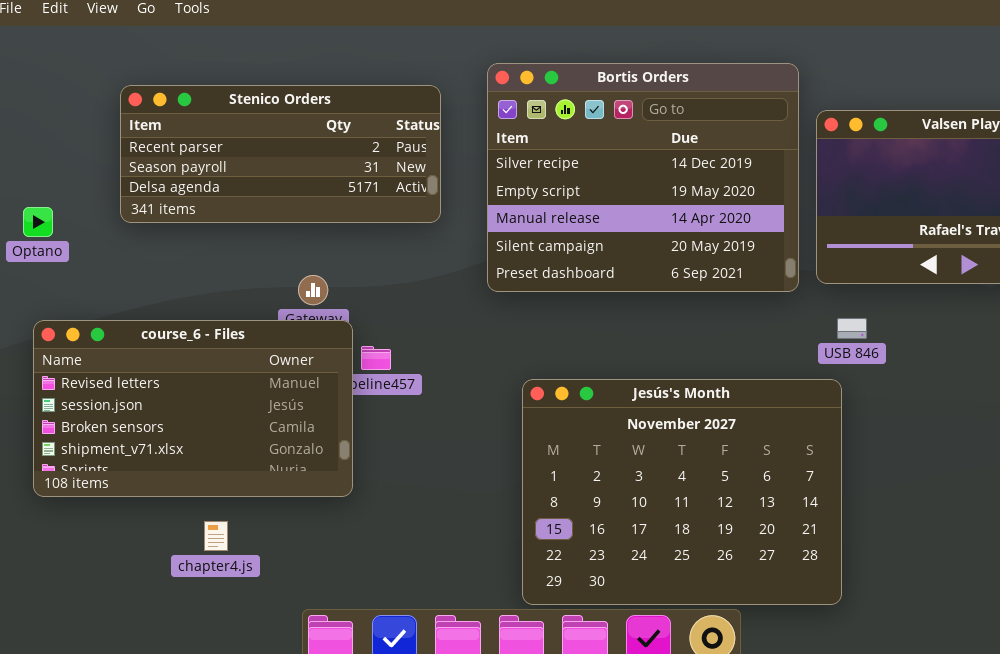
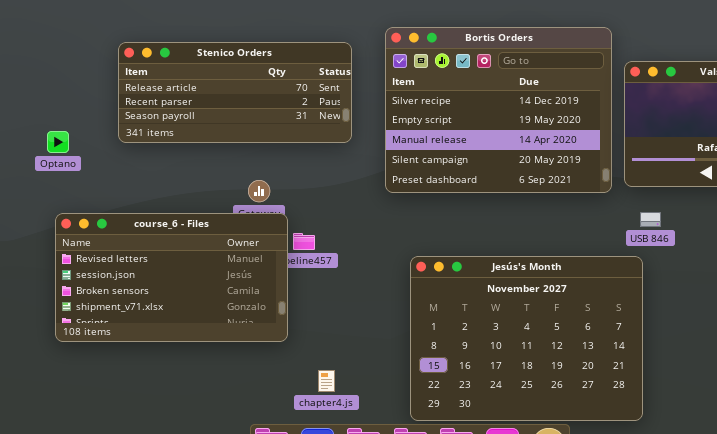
Stenico Orders: [120,85,441,223] -> [118,42,352,143], scrolled up 1 row
chapter4.js: [204,521,228,551] -> [318,370,335,392], moved

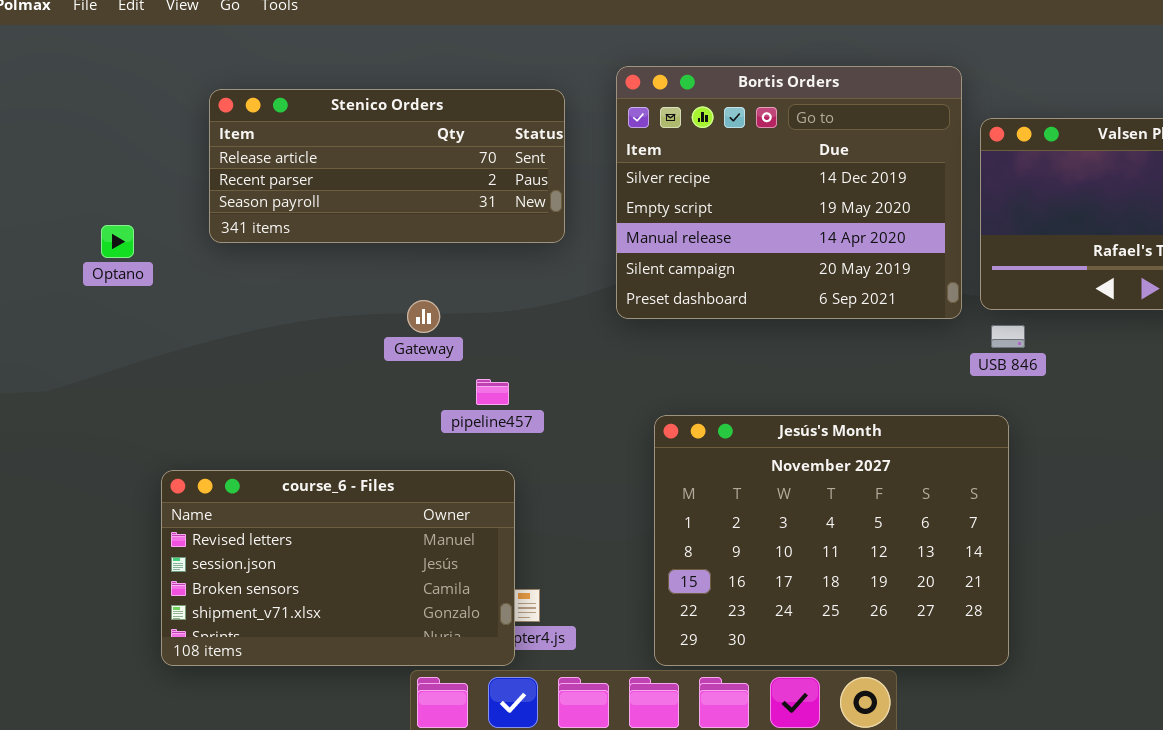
USB 846: [640,212,661,227] -> [991,325,1025,348], moved
course_6 - Files: [55,213,288,342] -> [161,470,515,666], moved

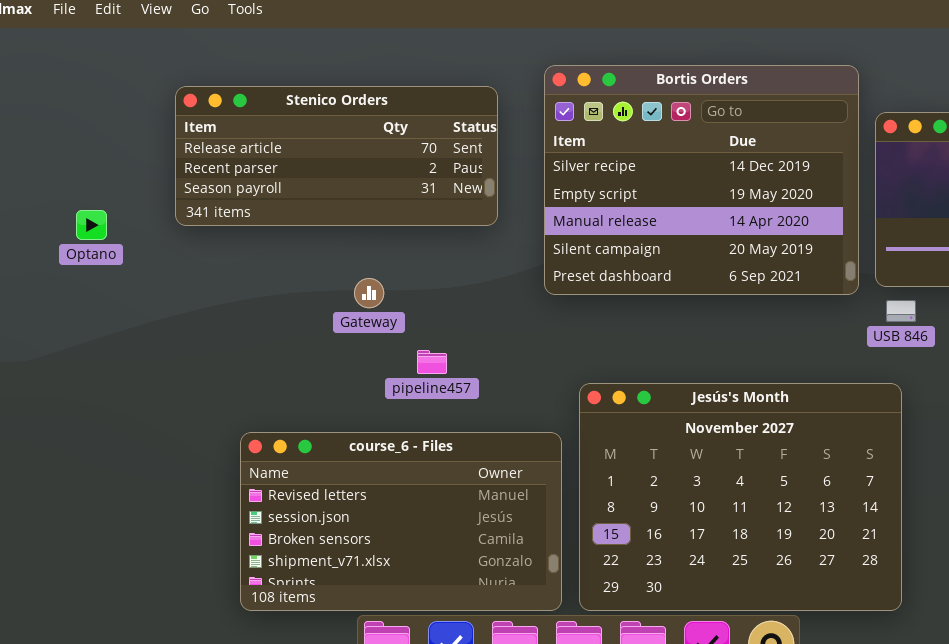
course_6 - Files: [161,470,515,666] -> [240,432,562,611], moved

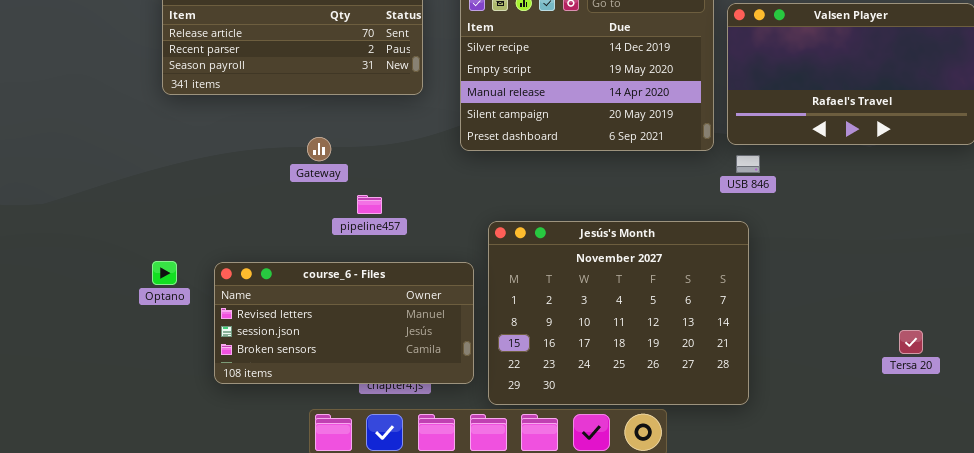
Optano: [76,210,107,240] -> [152,261,177,285], moved
course_6 - Files: [240,432,562,611] -> [214,262,474,384], resized

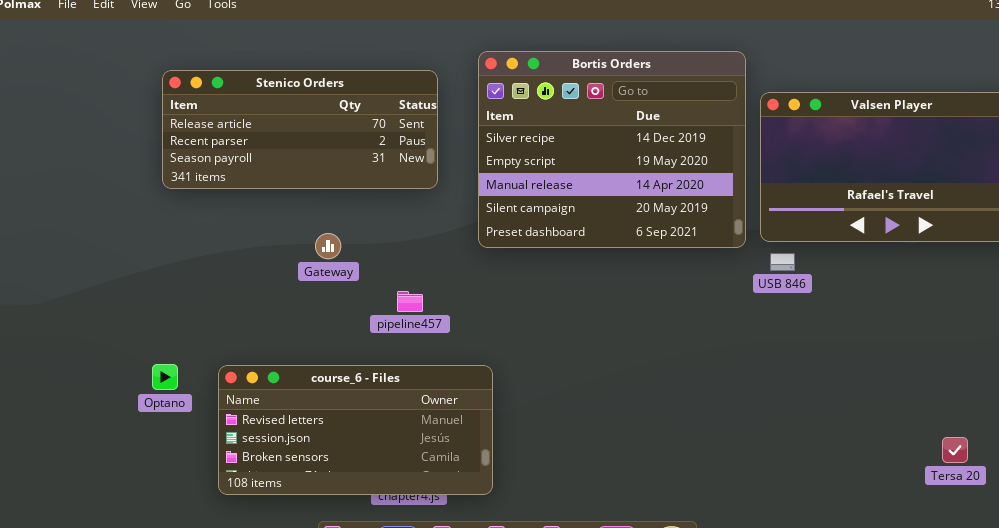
pipeline457: [357,195,382,214] -> [397,291,423,312], moved
Jesús's Month: [488,221,749,405] -> none, closed

